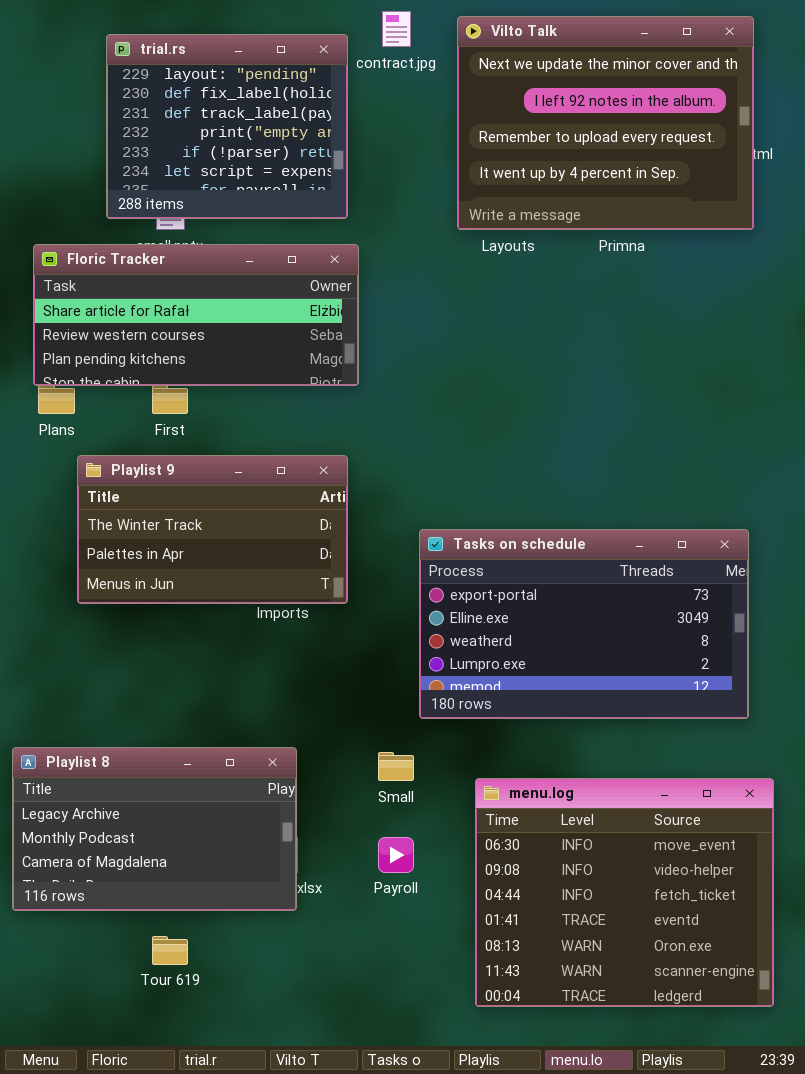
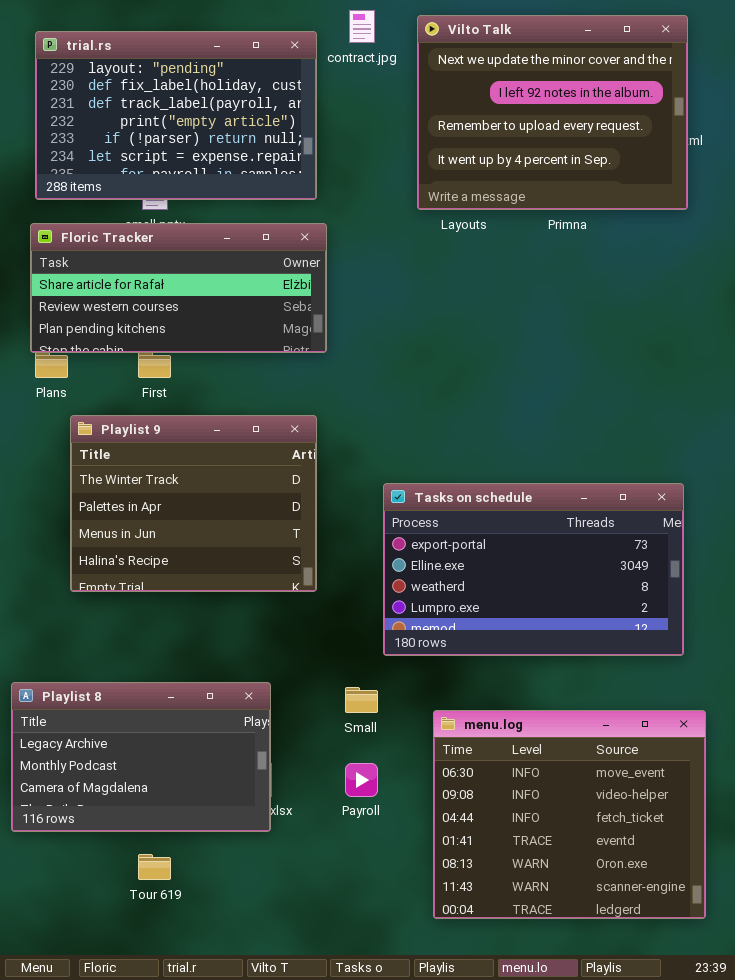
trial.rs: [106,34,348,219] -> [35,31,317,200], resized
Playlist 9: [77,455,348,604] -> [70,415,317,592], resized

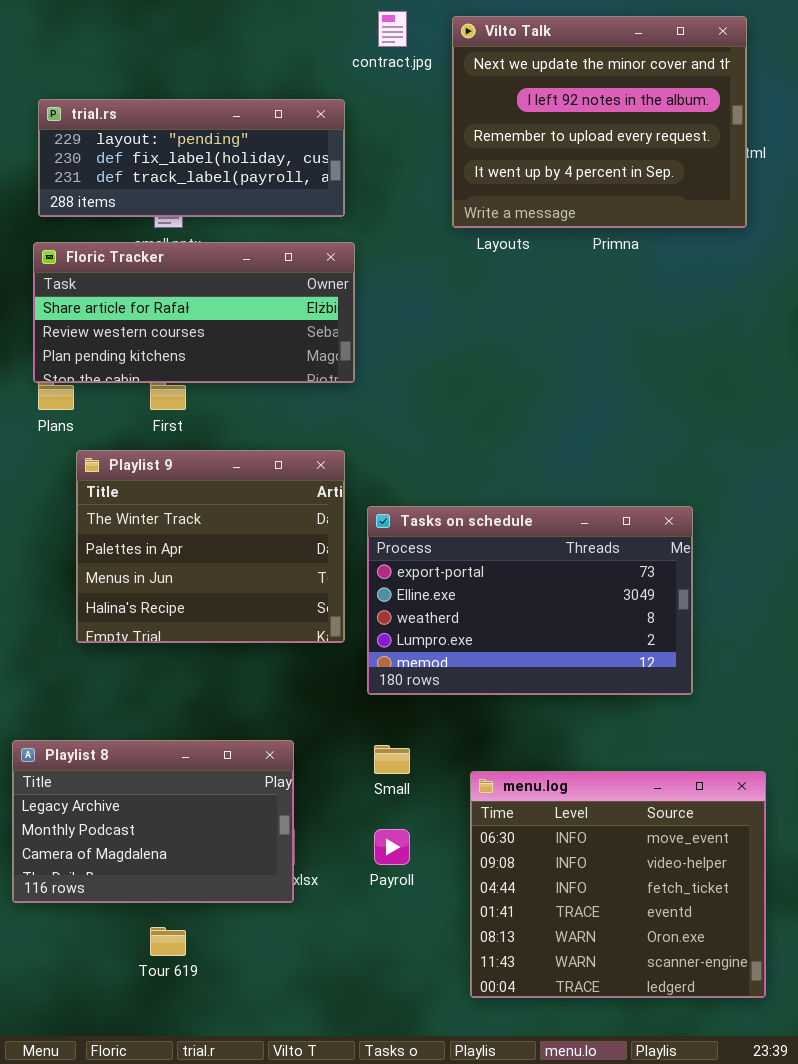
trial.rs: [35,31,317,200] -> [38,99,345,217], resized
Tasks on schedule: [383,483,684,656] -> [367,506,693,695], moved

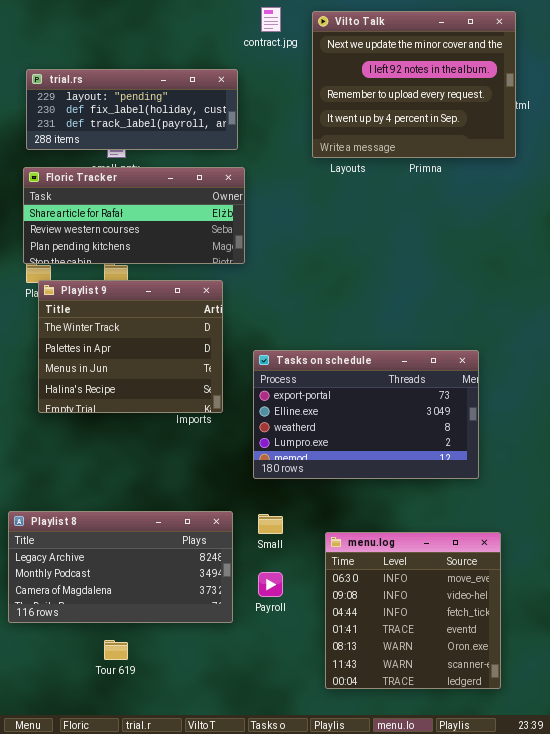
Playlist 9: [76,450,345,643] -> [38,280,223,413], moved
Playlist 8: [12,740,294,903] -> [8,511,233,623], resized
menu.log: [470,771,766,998] -> [325,532,501,689], resized

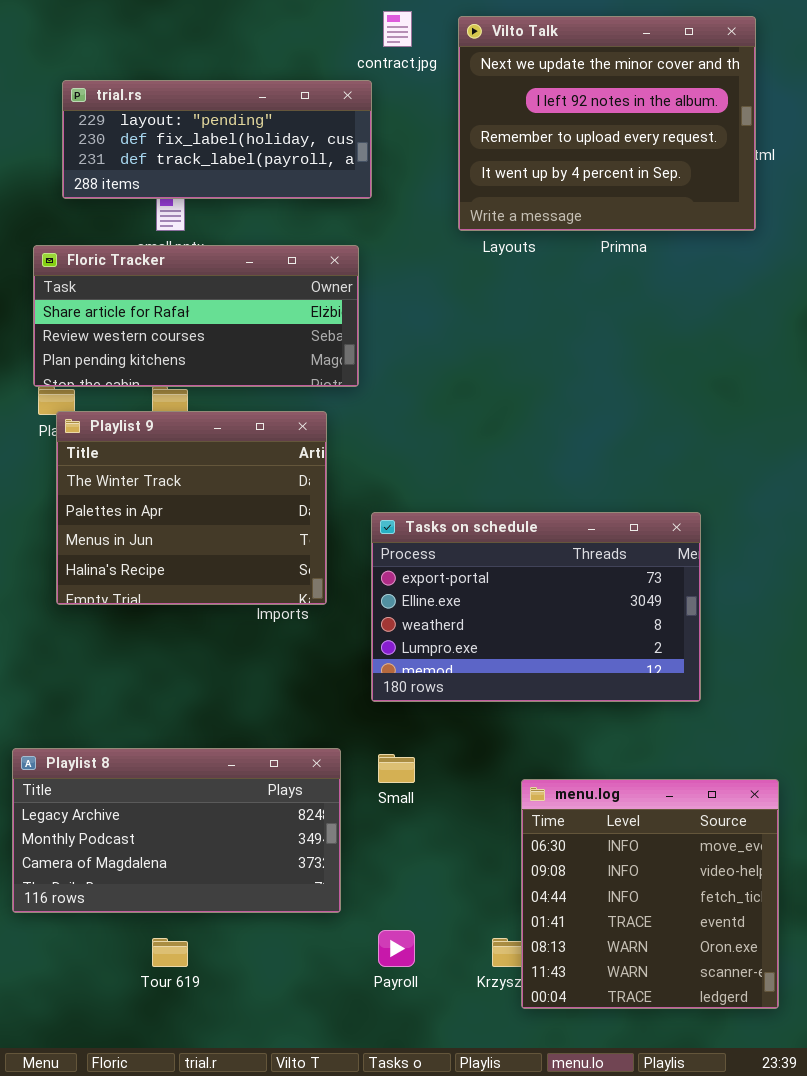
trial.rs: [26,69,238,150] -> [62,80,372,199], moved
menu.log: [325,532,501,689] -> [521,779,779,1009], moved
Payroll: [258,572,283,597] -> [378,930,415,967], moved

